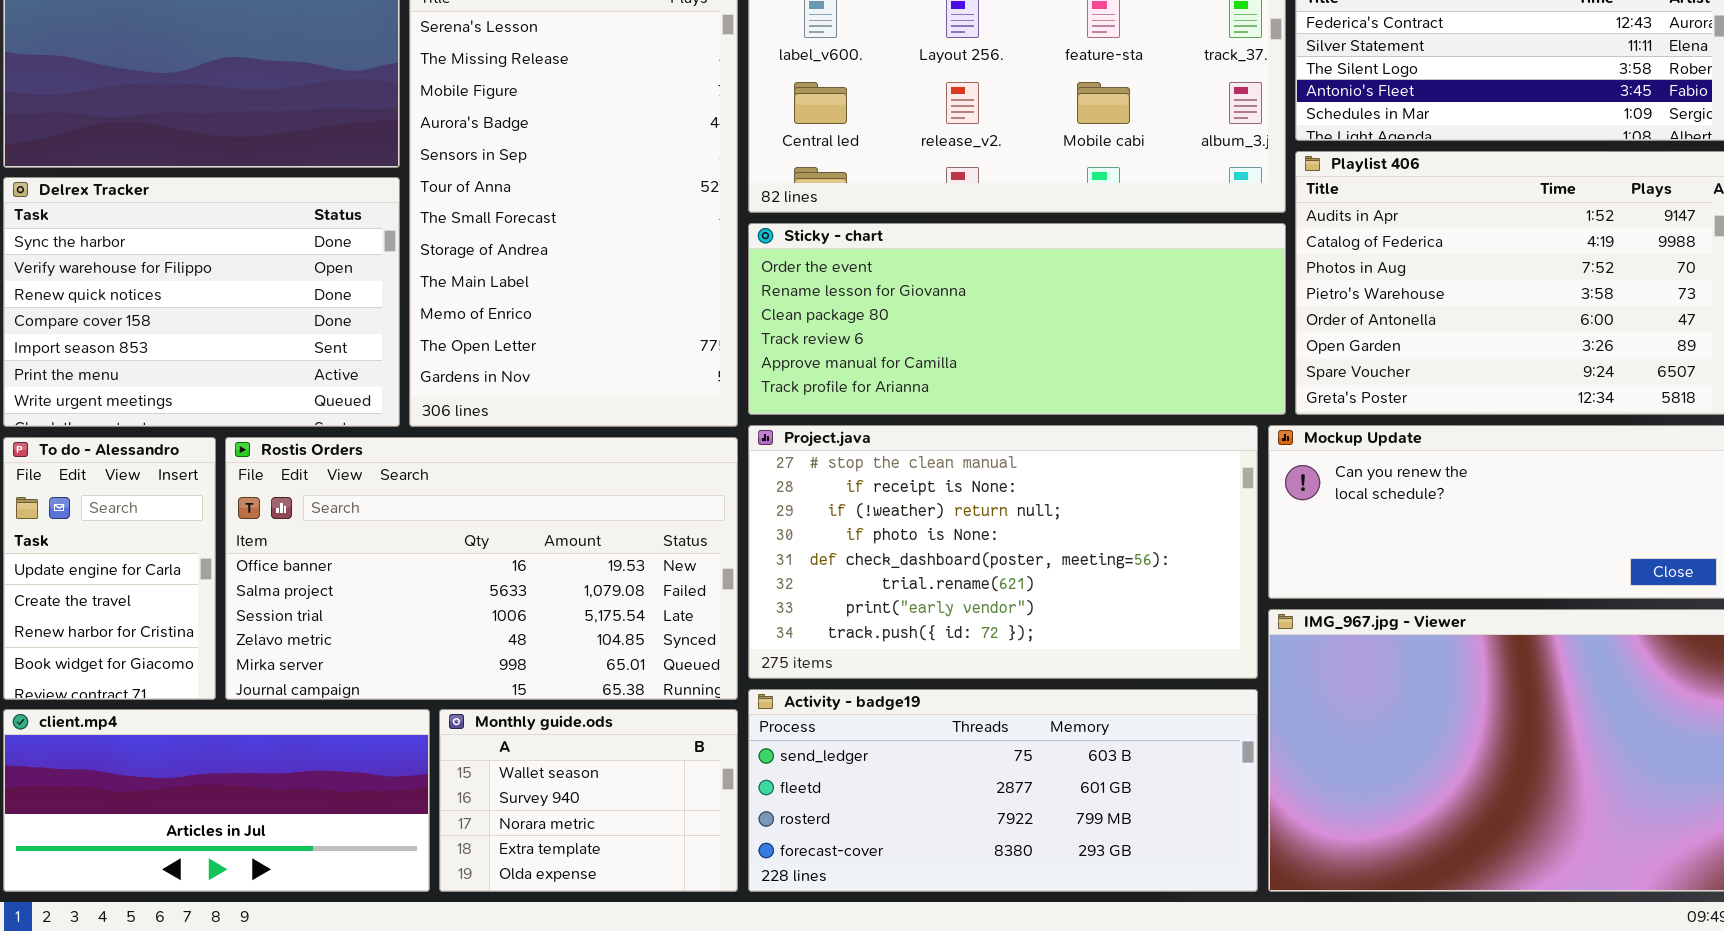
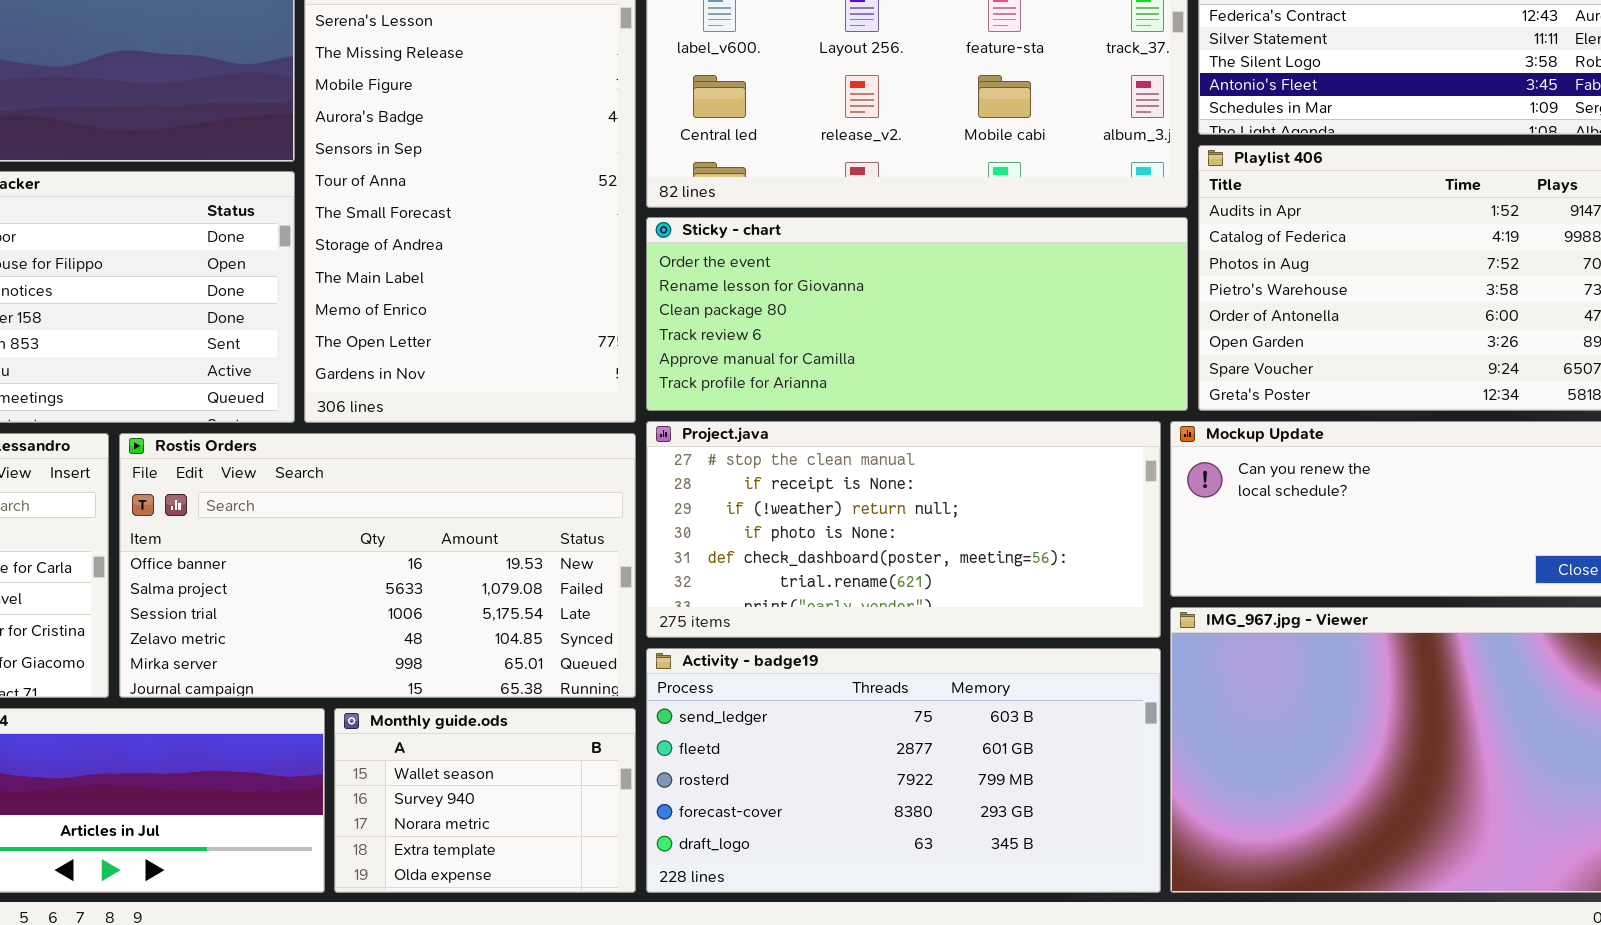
Project.java: [748,425,1258,679] -> [646,421,1161,638], resized
Activity - badge19: [748,689,1258,892] -> [646,648,1161,893], resized

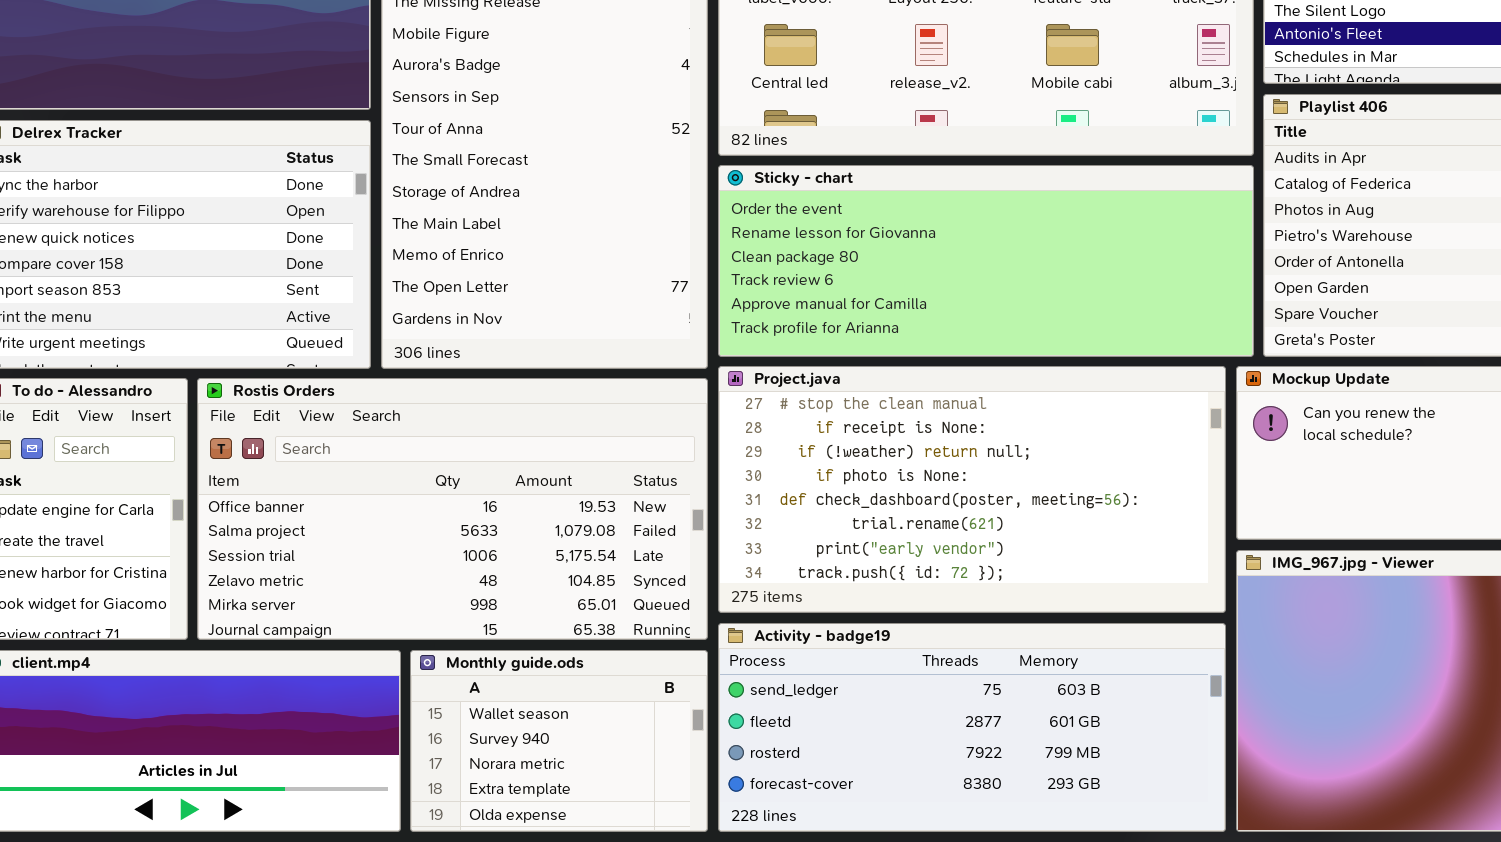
Project.java: [646,421,1161,638] -> [718,366,1226,613], resized
Activity - badge19: [646,648,1161,893] -> [718,623,1226,832], resized

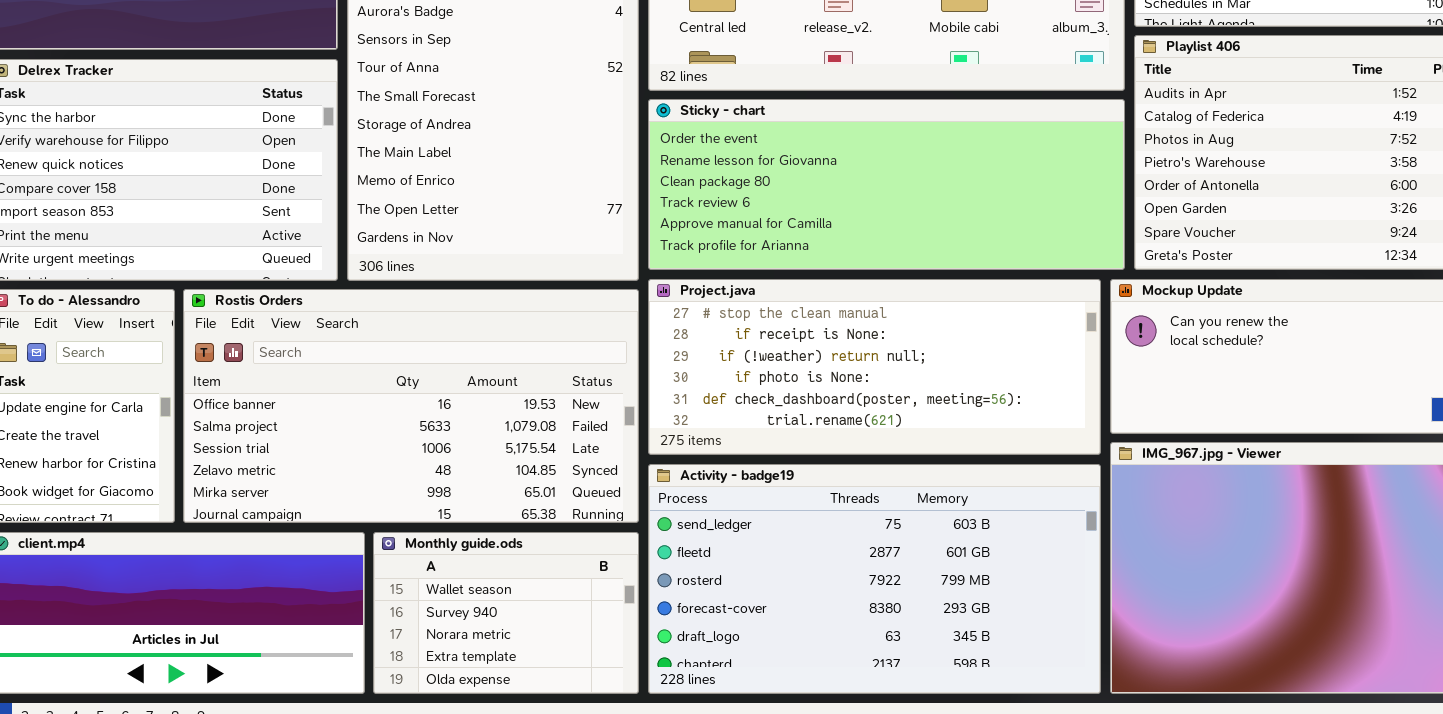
Project.java: [718,366,1226,613] -> [648,279,1101,455], resized
Activity - badge19: [718,623,1226,832] -> [648,464,1101,694], resized

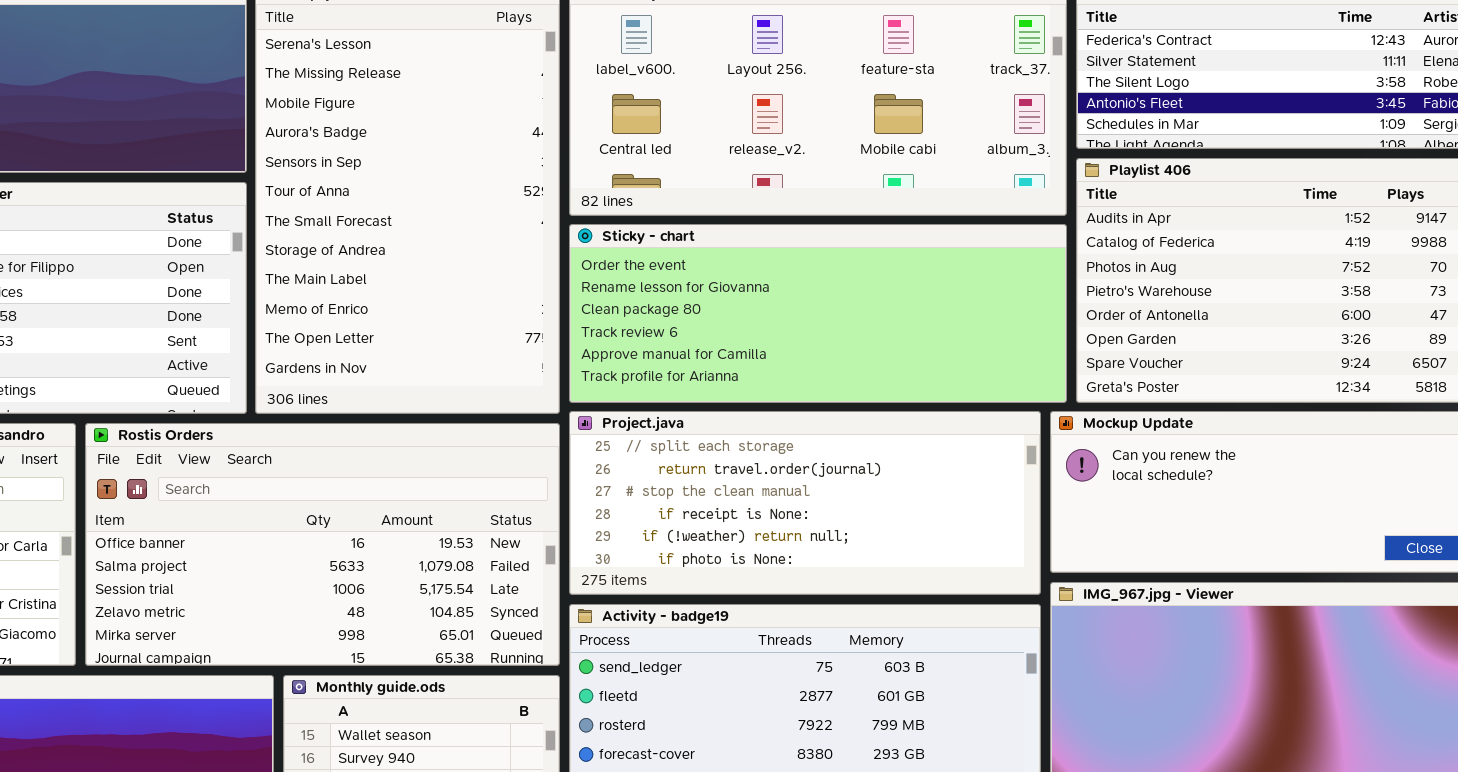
Project.java: [648,279,1101,455] -> [569,411,1041,595], scrolled up 2 rows

